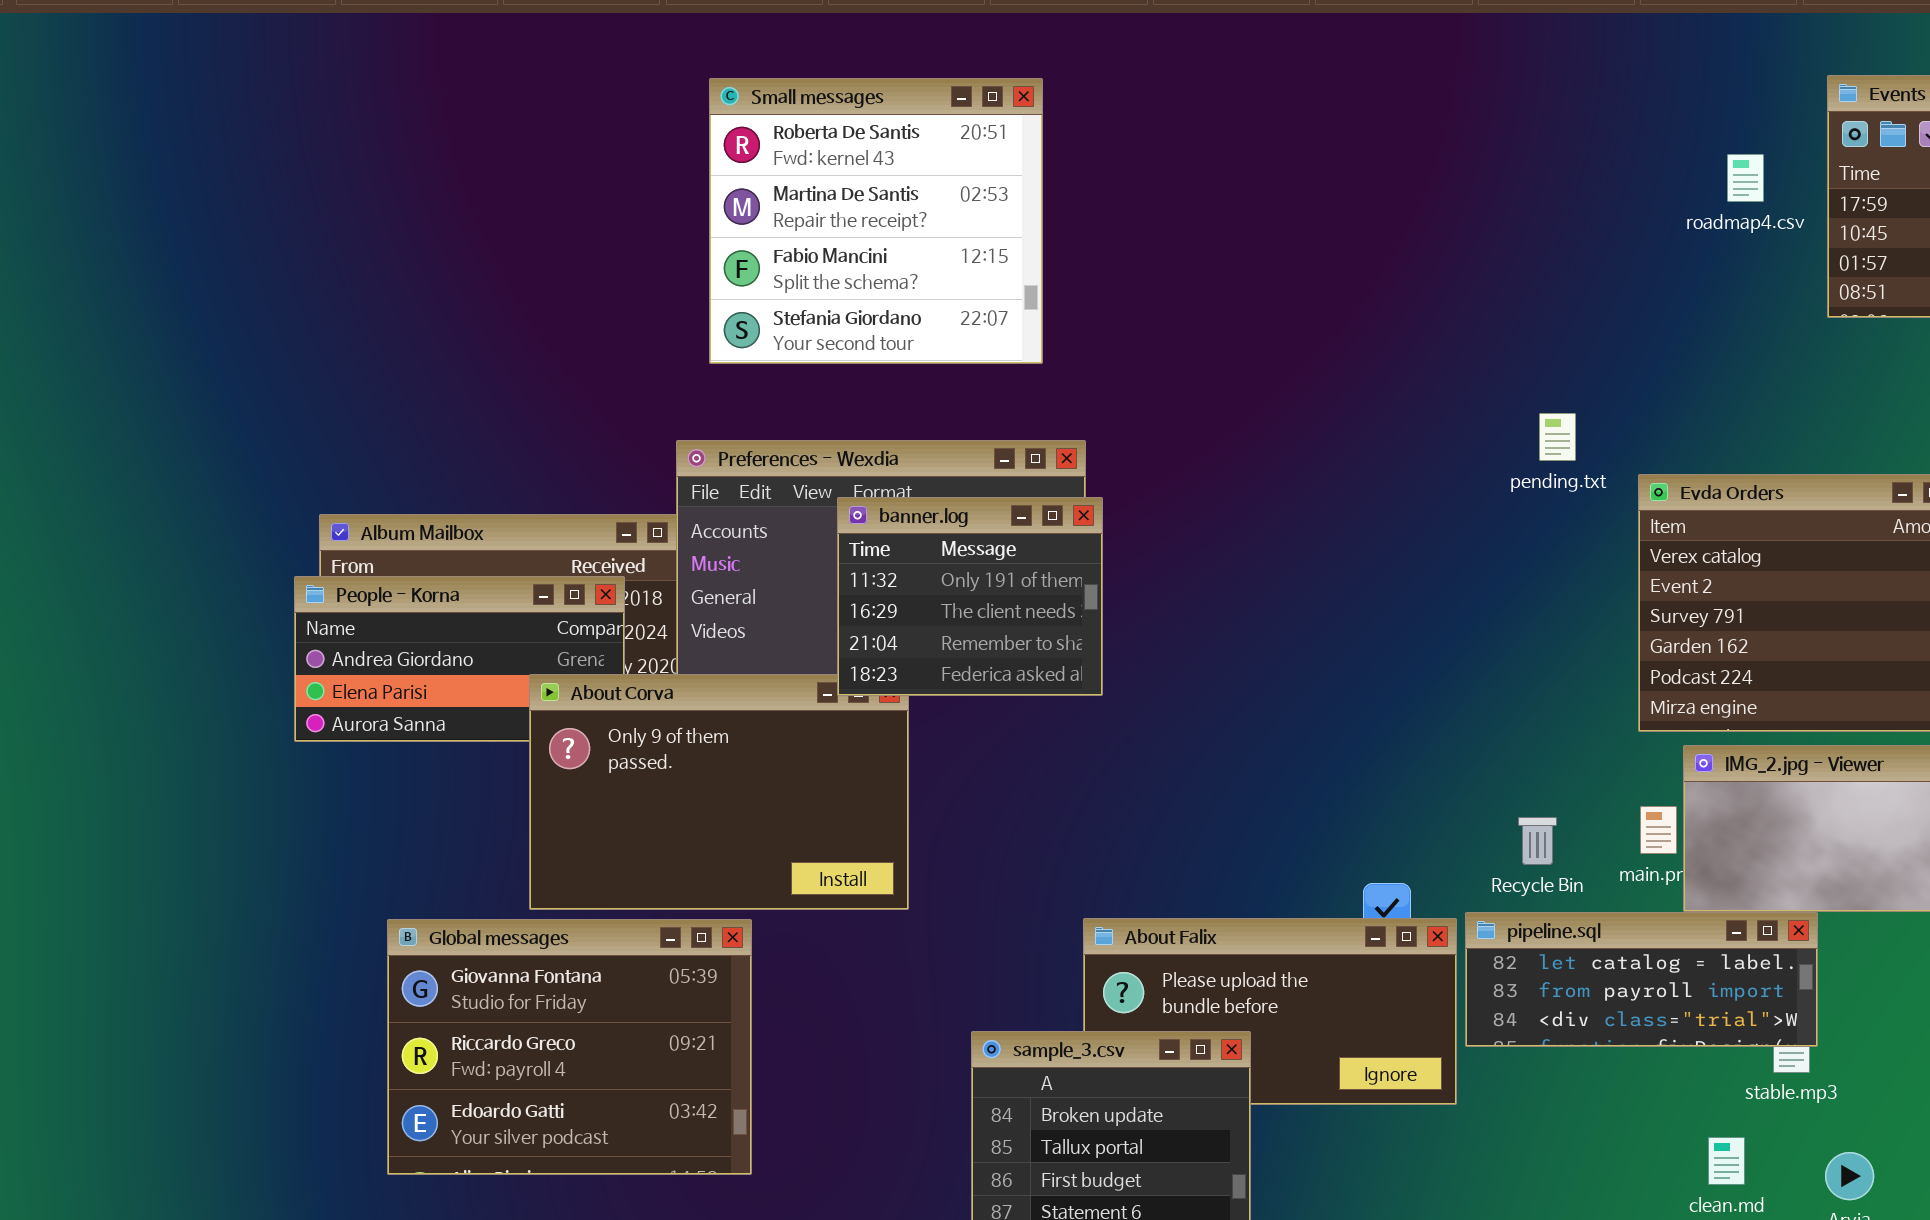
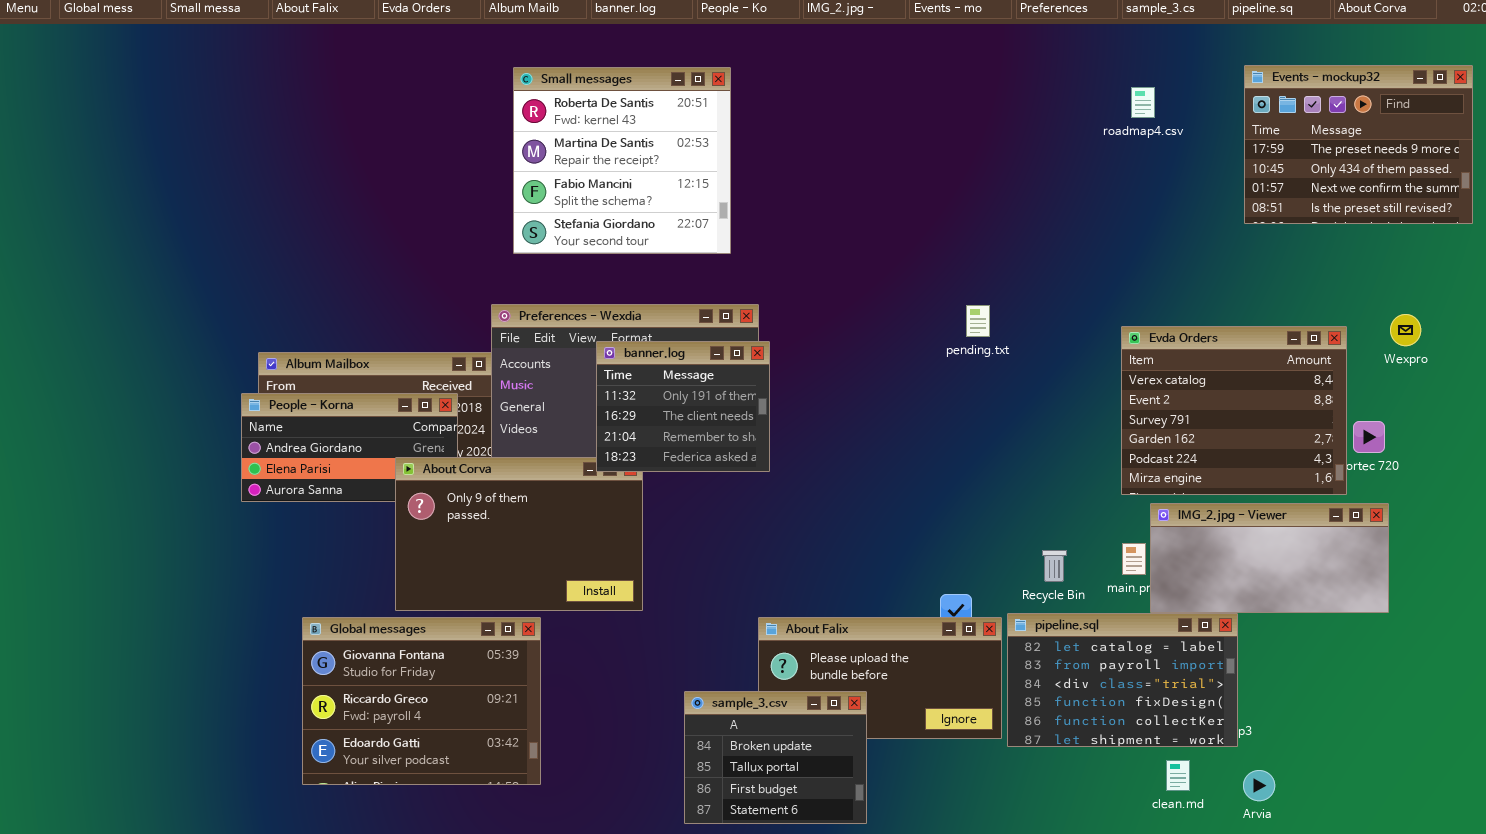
roadmap4.csv: [1727,154,1764,202] -> [1131,87,1155,118], moved
pending.txt: [1539,413,1576,461] -> [966,305,990,337], moved
pipeline.sql: [1465,912,1818,1047] -> [1007,613,1238,747], resized

